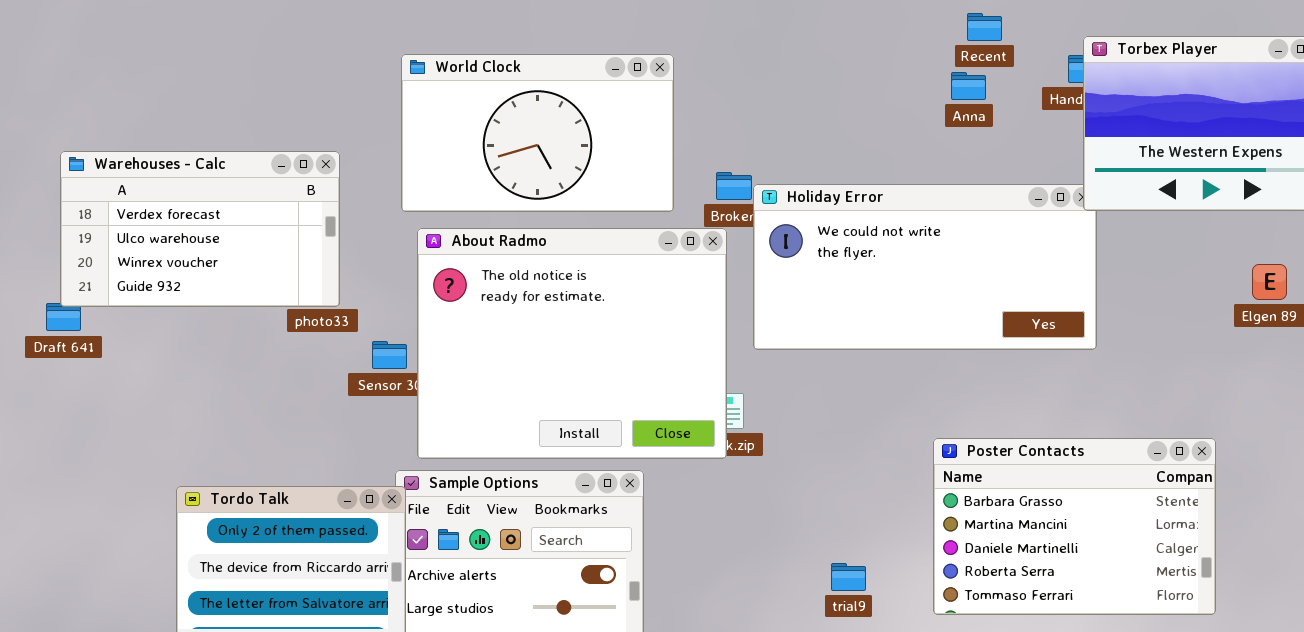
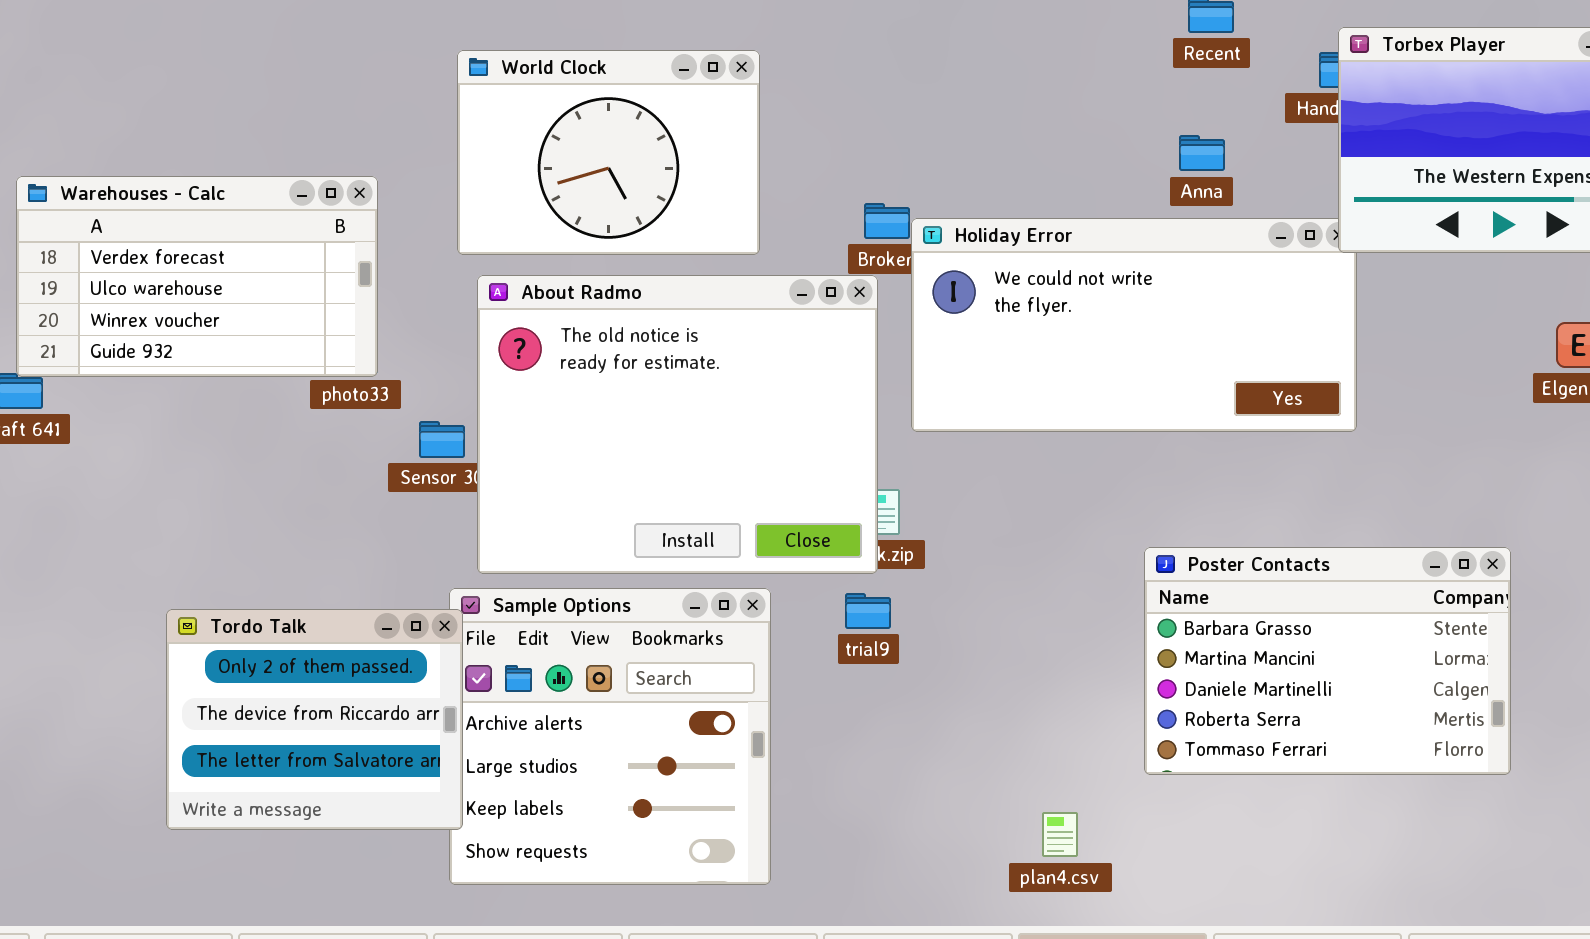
World Clock: [401,54,674,212] -> [457,50,760,255], resized
Anna: [951,72,986,100] -> [1179,135,1225,171], moved
trial9: [831,563,866,591] -> [845,593,891,629], moved

